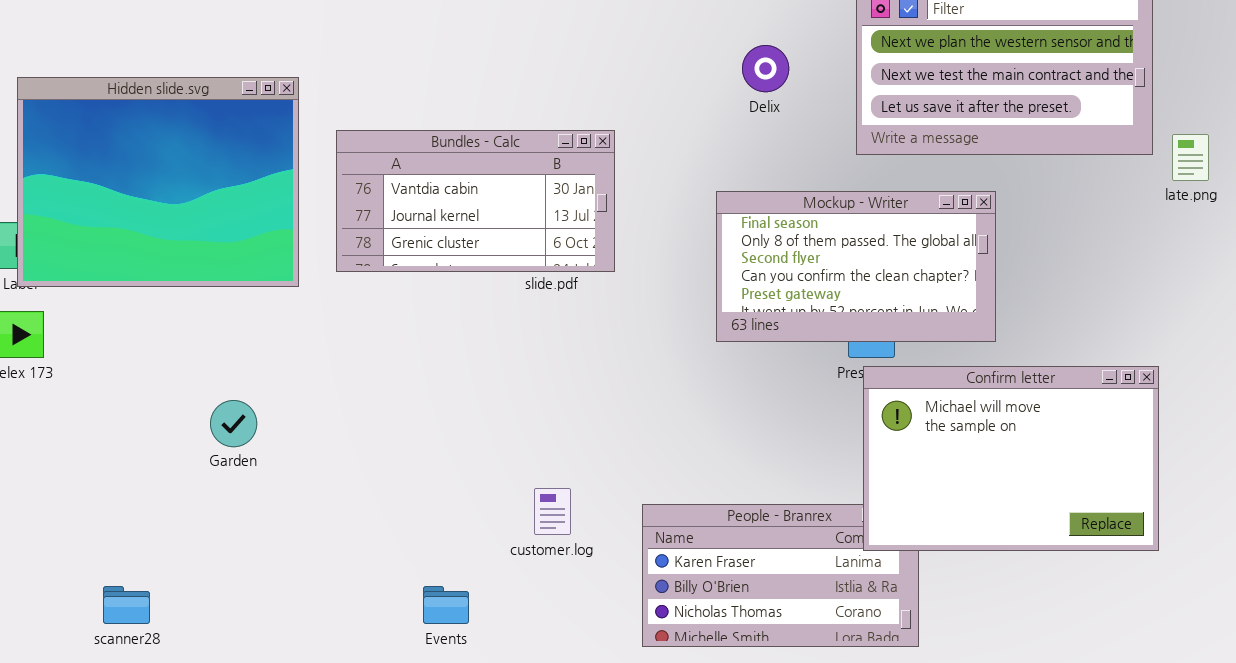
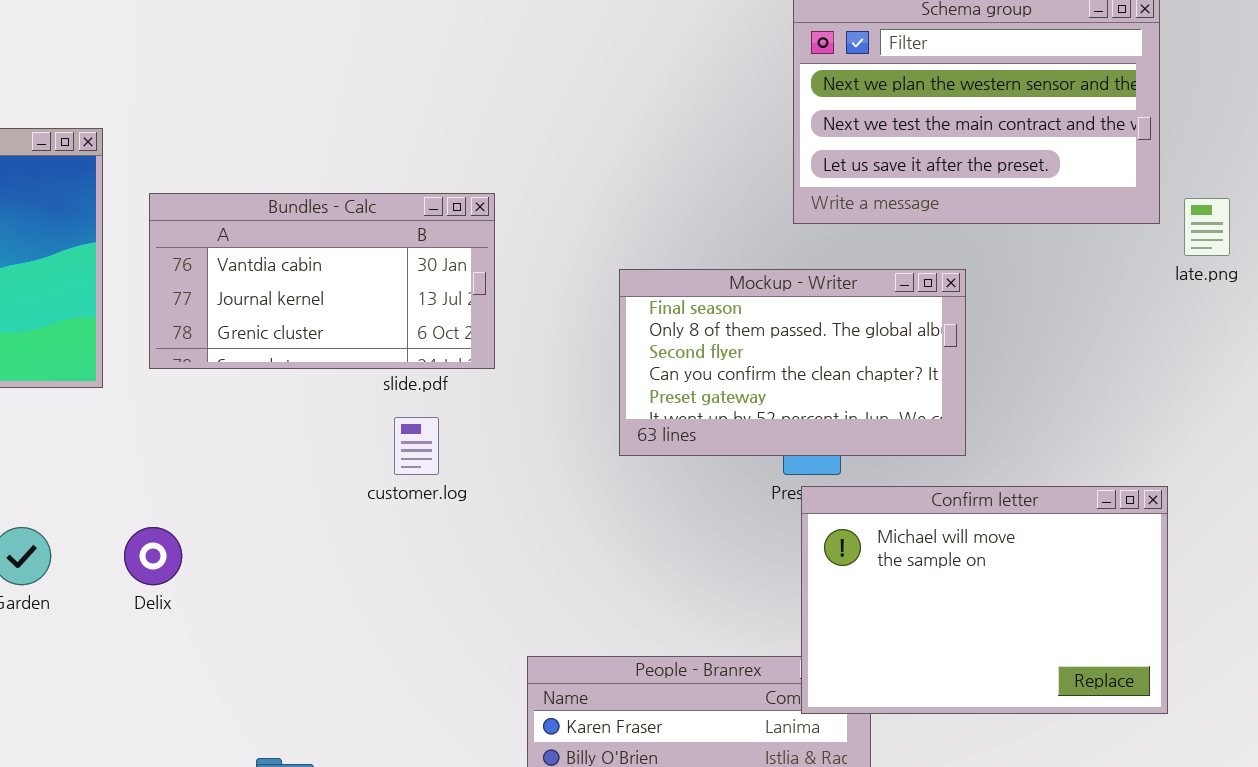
Delix: [742,45,789,92] -> [124,527,182,585], moved
customer.log: [534,488,571,535] -> [394,417,439,475], moved

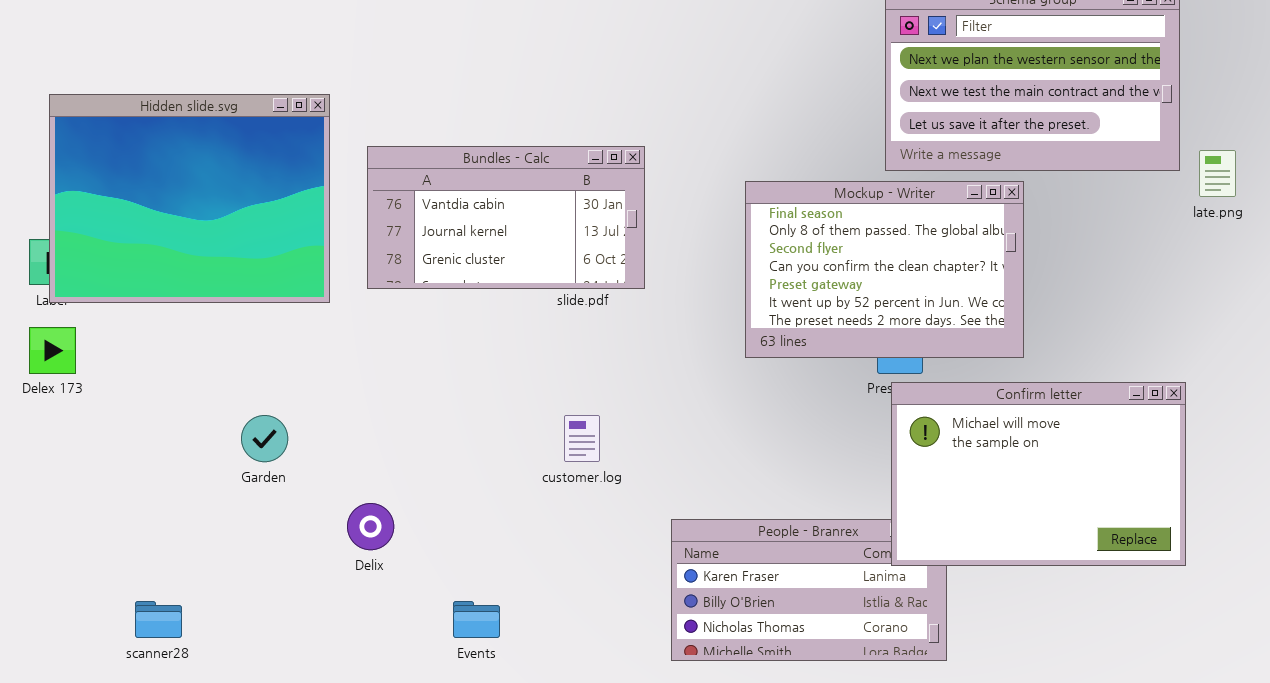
Mockup - Writer: [619,269,966,456] -> [745,181,1024,358], resized
customer.log: [394,417,439,475] -> [564,415,600,462], moved
Delix: [124,527,182,585] -> [347,503,394,550], moved

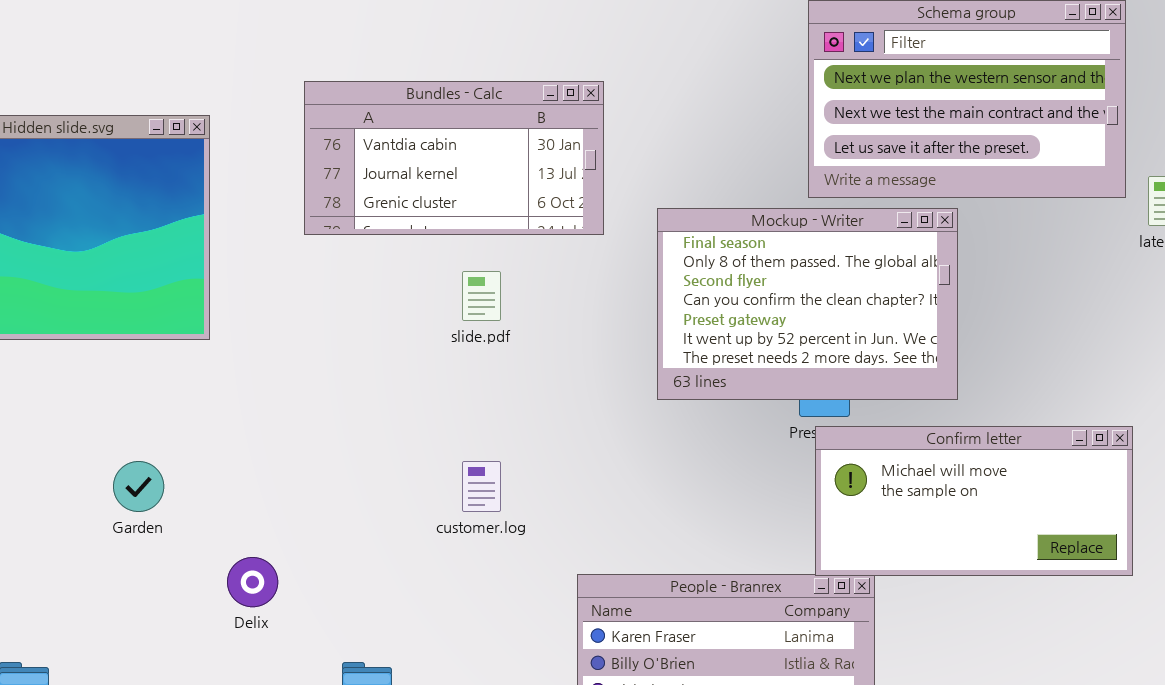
Bundles - Calc: [367,146,645,289] -> [304,81,604,235], moved
Confirm letter: [891,382,1186,566] -> [815,426,1133,576], resized

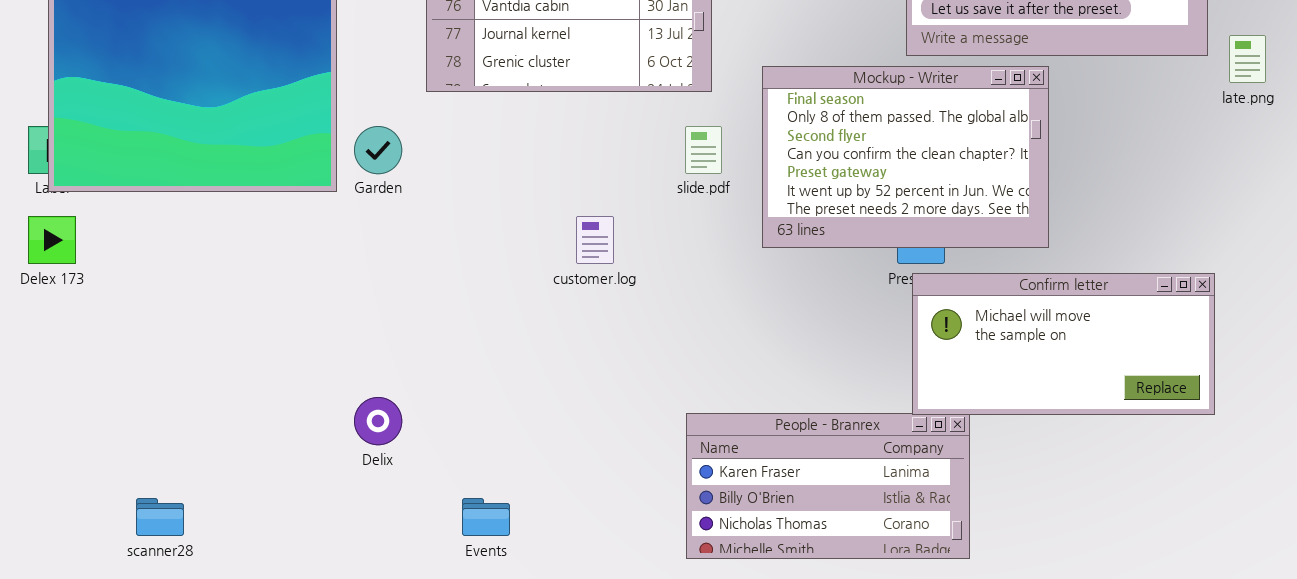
slide.pdf: [462,271,501,321] -> [685,126,722,174], moved
Garden: [113,461,164,512] -> [354,126,402,174], moved
customer.log: [462,461,501,512] -> [576,216,614,264], moved

